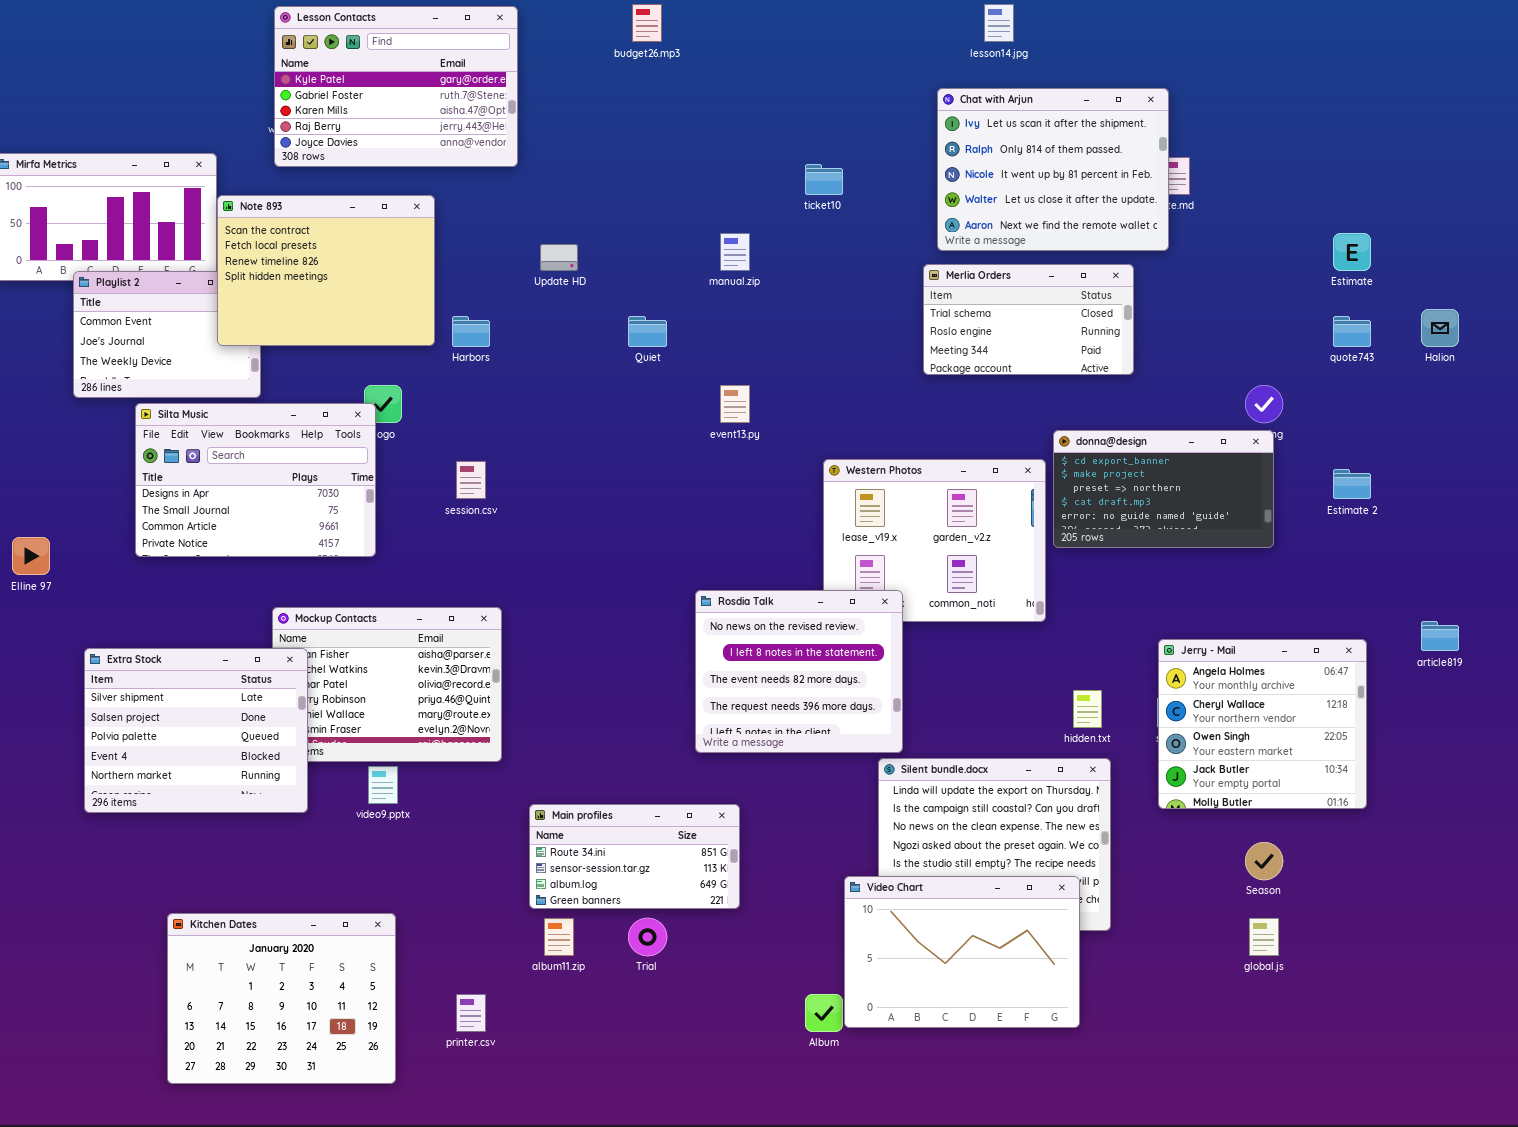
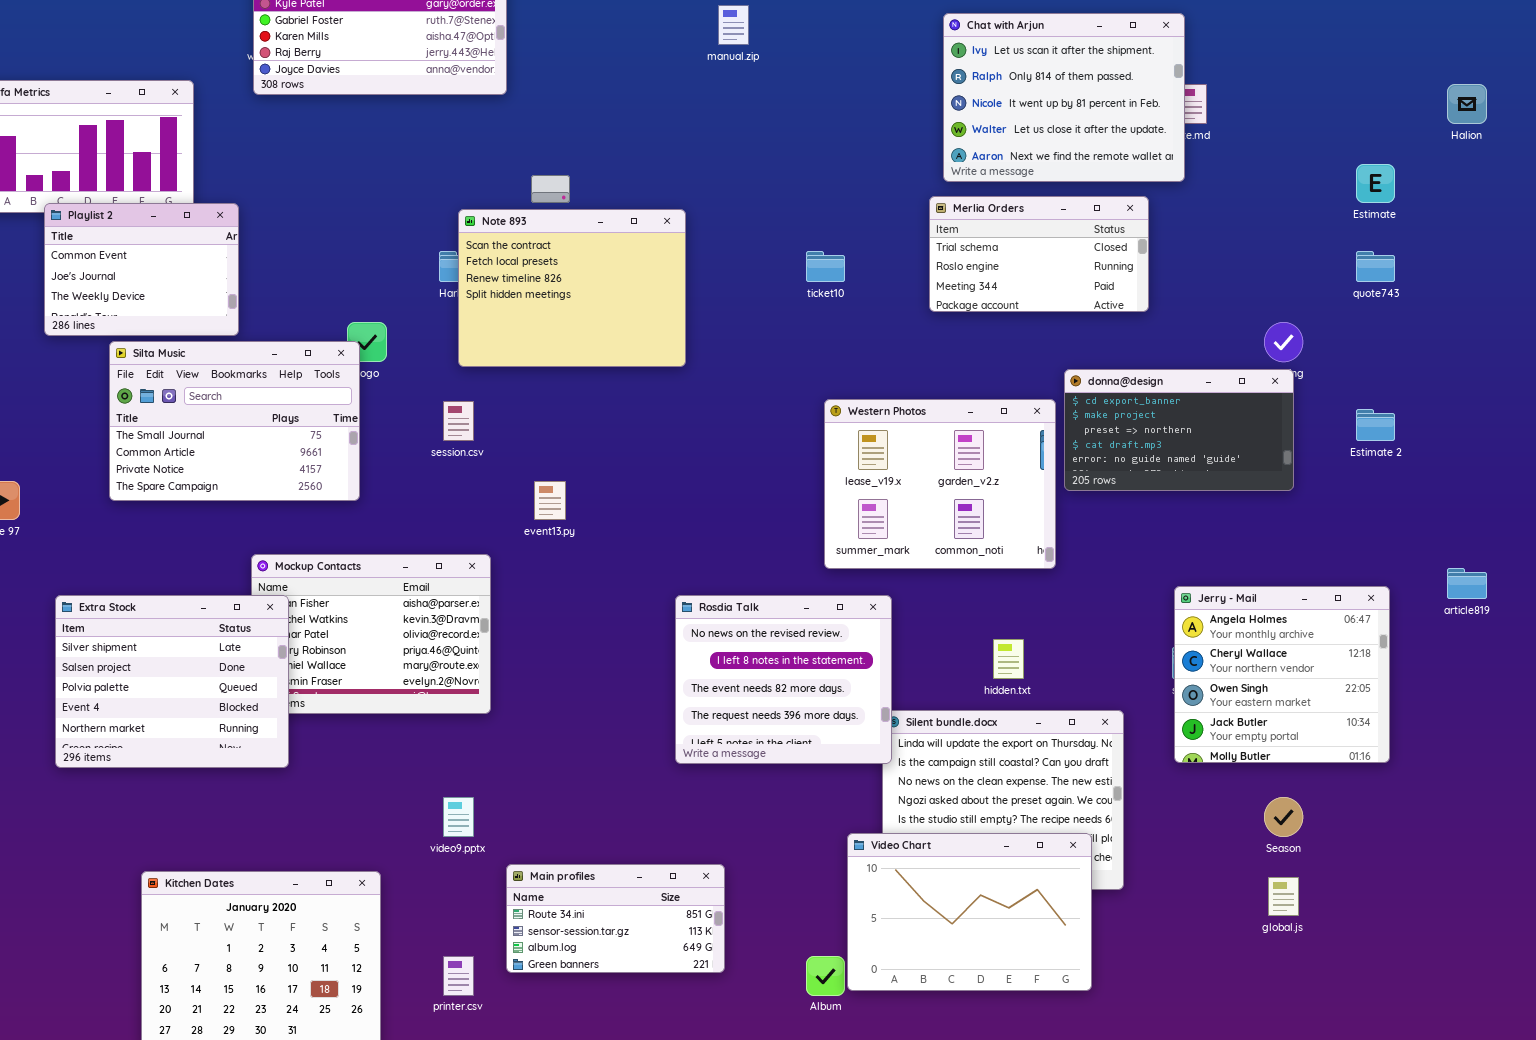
ticket10: [805,164,843,195] -> [806,251,845,282], moved
Note 893: [217,195,435,346] -> [458,209,686,367], moved
manual.zip: [720,233,750,271] -> [718,5,749,45], moved
Halion: [1421,309,1459,347] -> [1447,84,1487,124], moved
event13.py: [720,385,750,423] -> [534,481,566,520], moved
Silta Music: [135,403,376,557] -> [109,341,360,501], scrolled down 1 row
Rosdia Talk: [695,590,903,753] -> [675,595,892,764], moved
hidden.txt: [1073,690,1102,728] -> [993,639,1024,679], moved
video9.pptx: [368,766,398,804] -> [443,797,474,837], moved
Main profiles: [529,804,740,909] -> [506,864,725,973], moved

